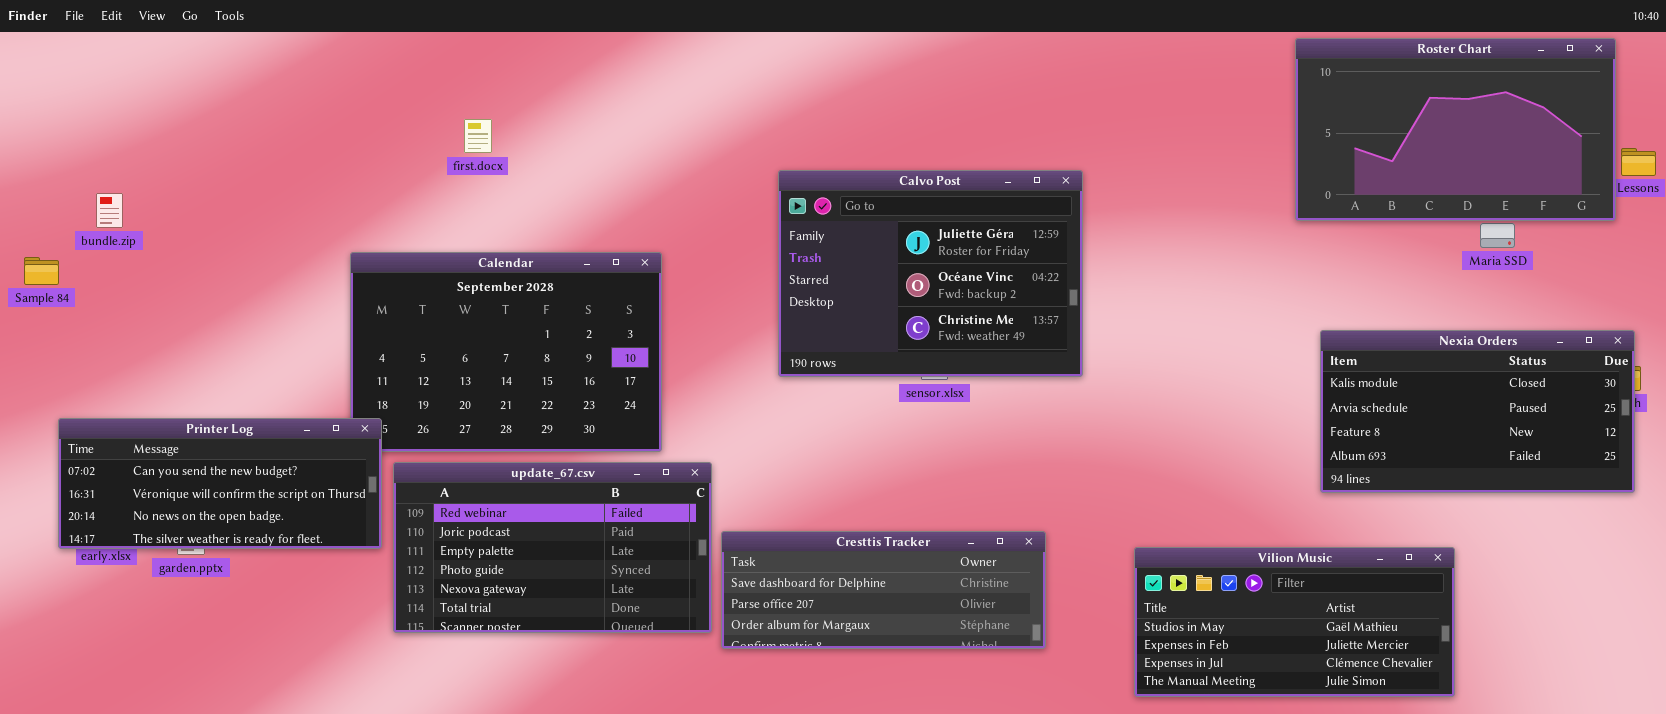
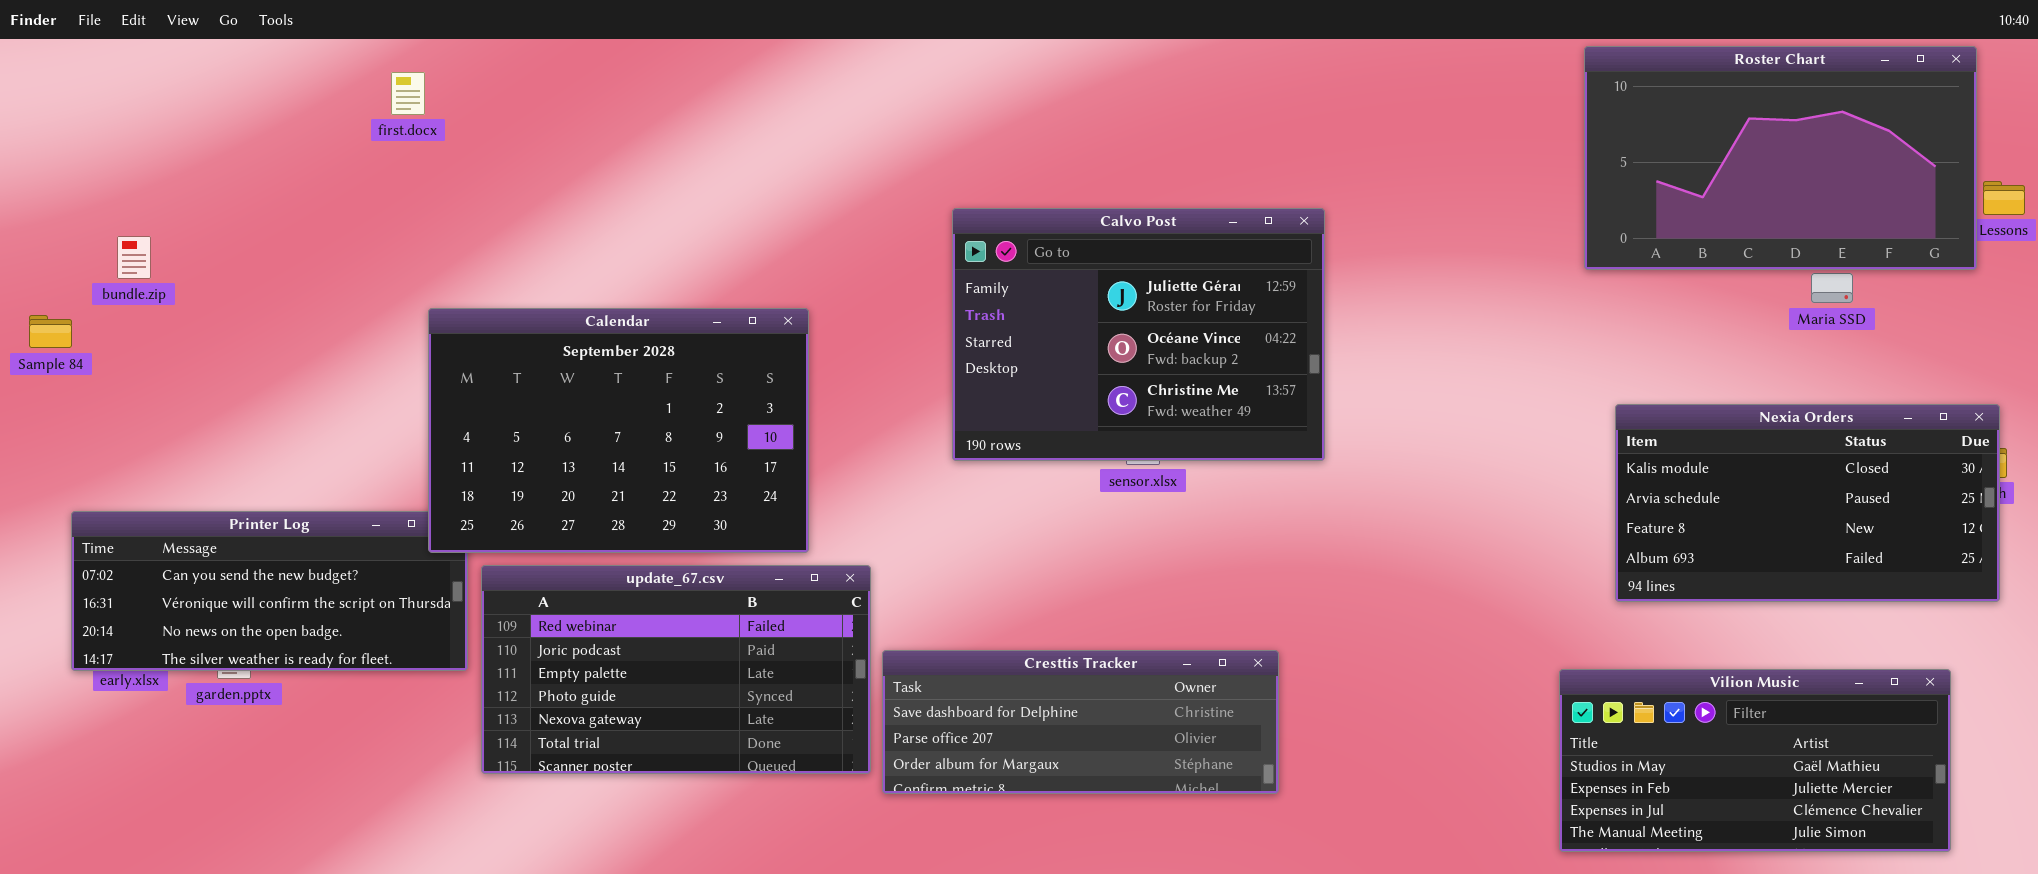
first.docx: [464,119,492,153] -> [391,72,425,115], moved
Calendar: [350,252,662,452] -> [428,308,809,553], raised
Vilion Music: [1134,547,1455,697] -> [1559,669,1951,852], moved

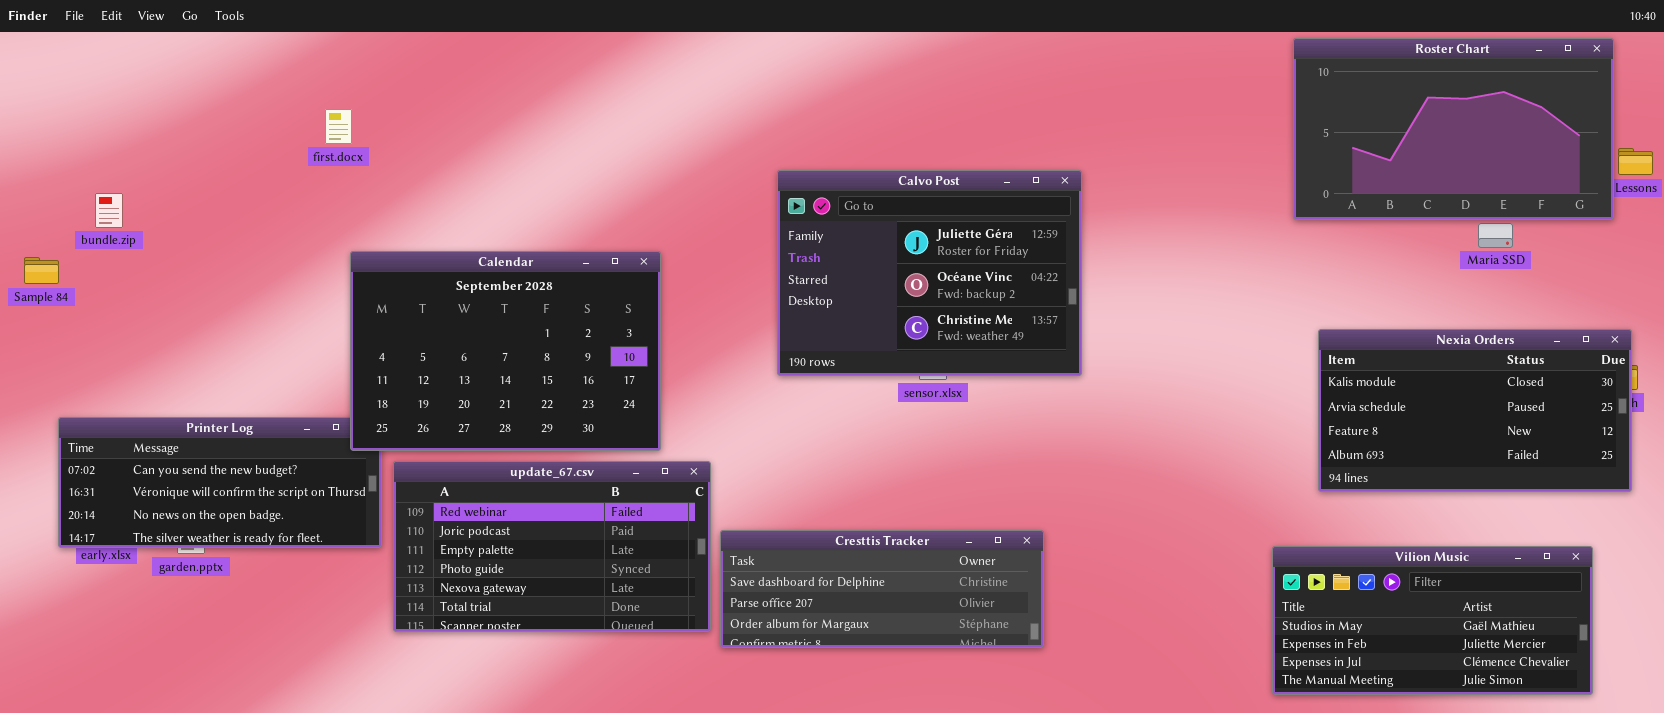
first.docx: [391,72,425,115] -> [325,109,352,144], moved

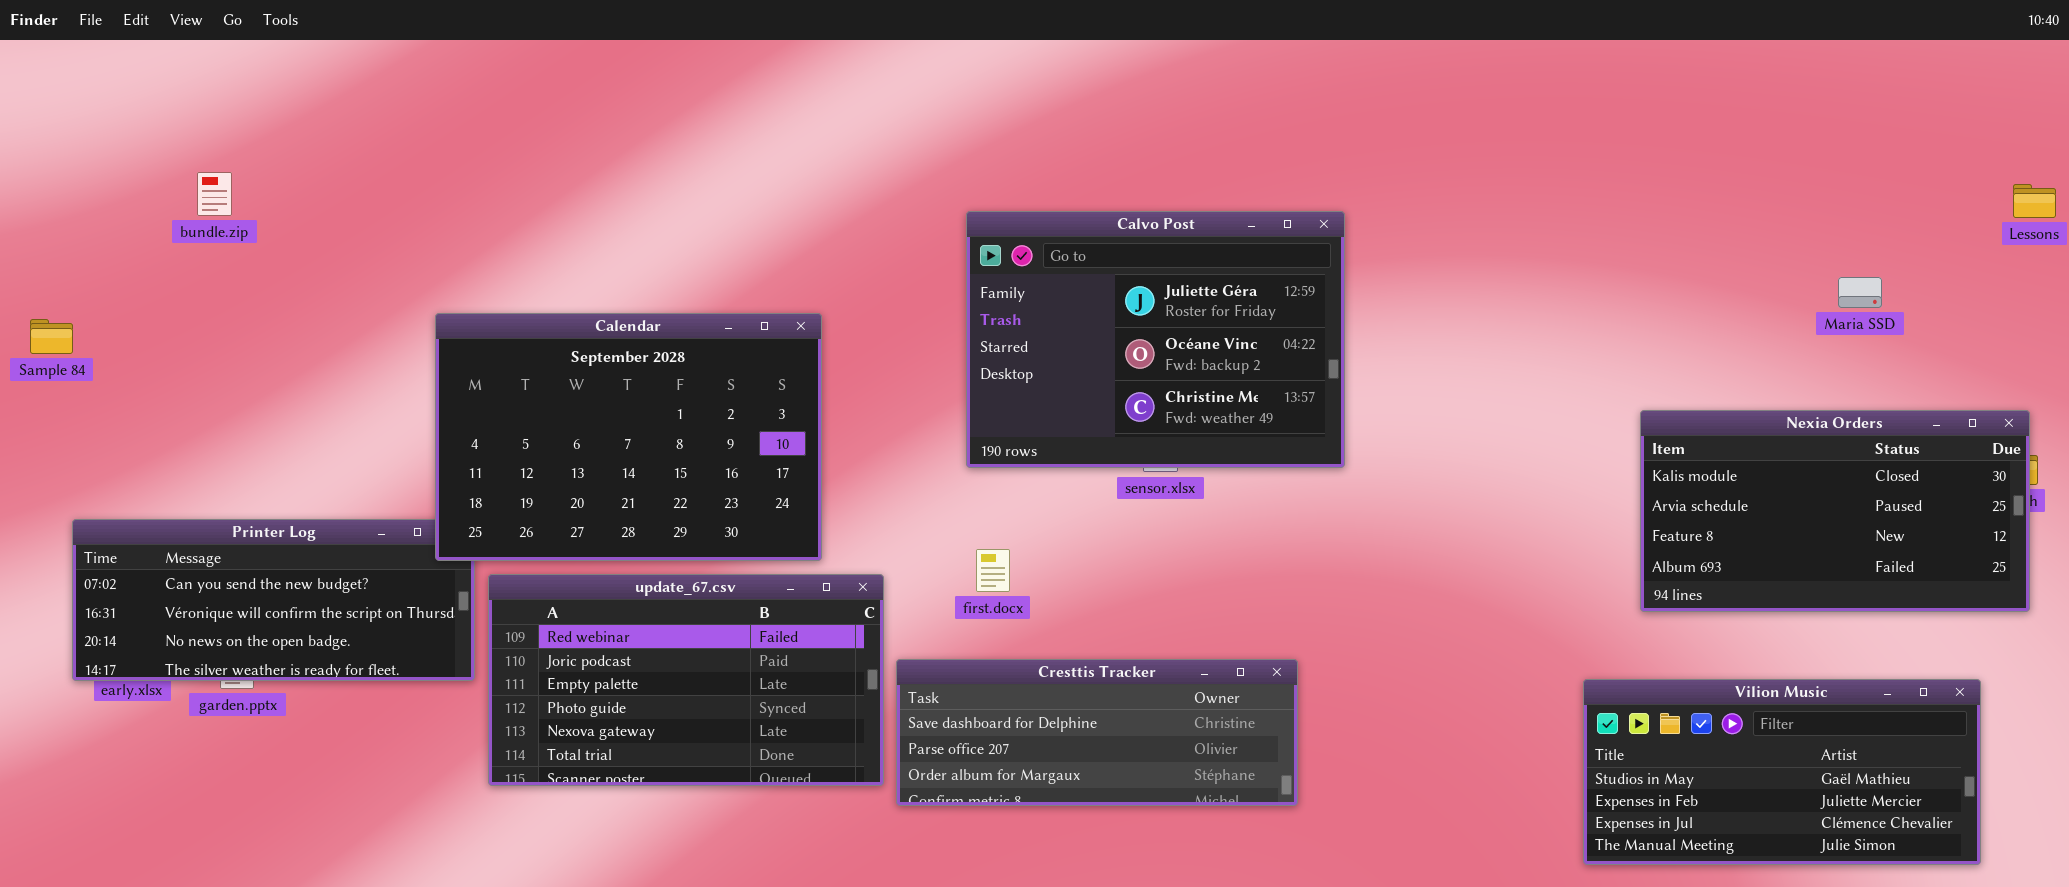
Roster Chart: [1293,38,1614,220] -> none, closed
first.docx: [325,109,352,144] -> [976,549,1010,592], moved
bundle.zip: [95,193,123,228] -> [197,172,232,216], moved

